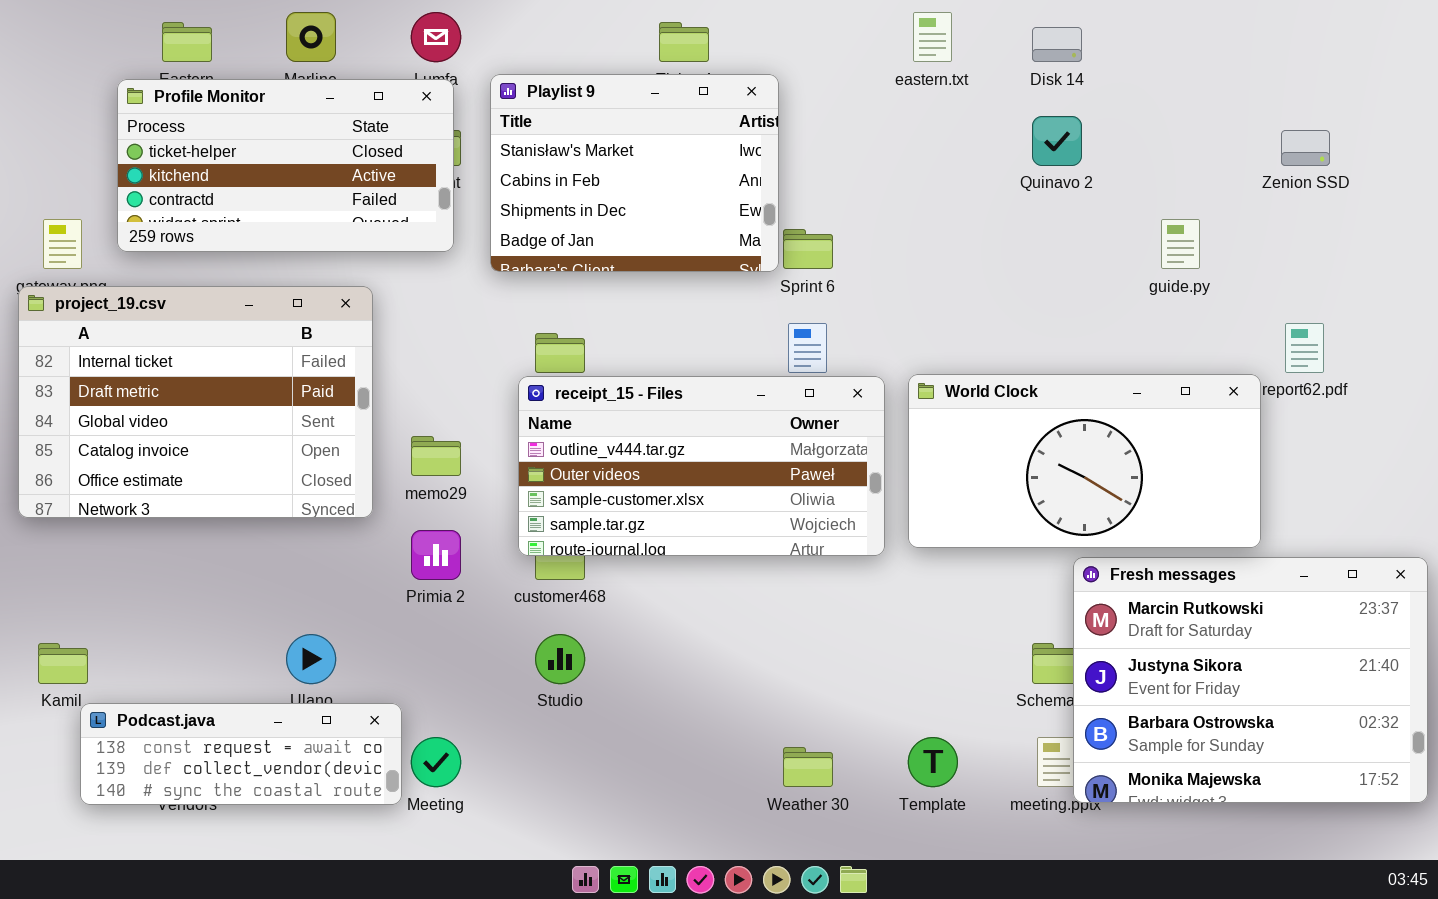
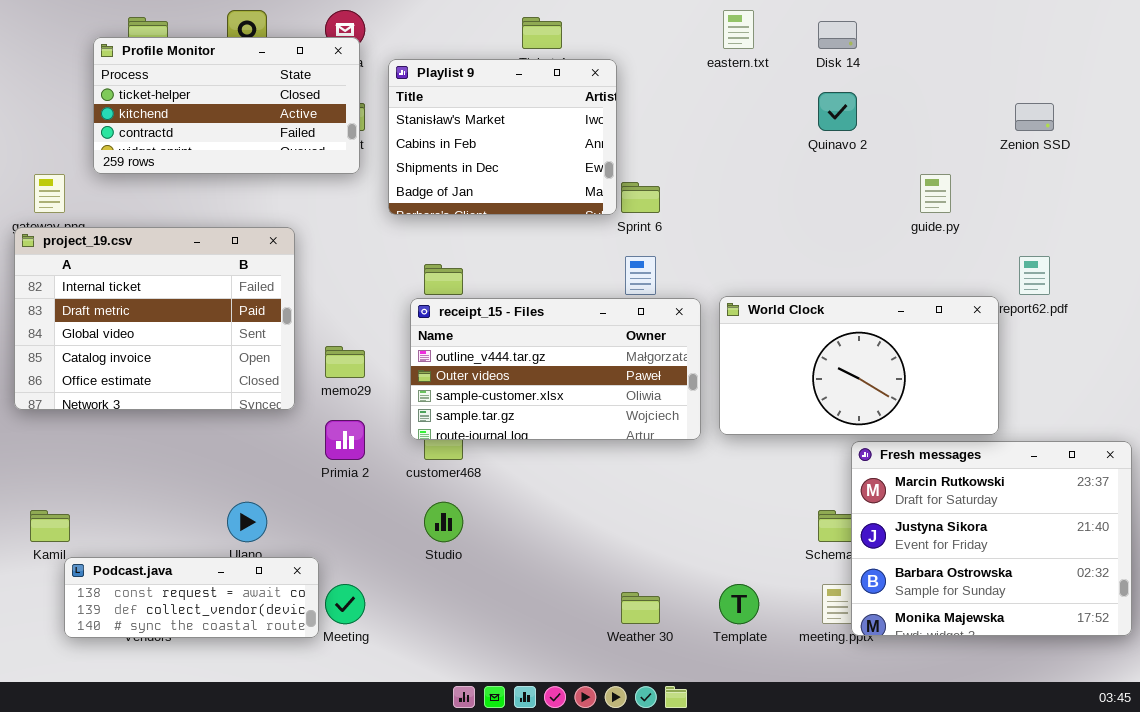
Profile Monitor: [117,79,454,252] -> [93,37,360,174], moved

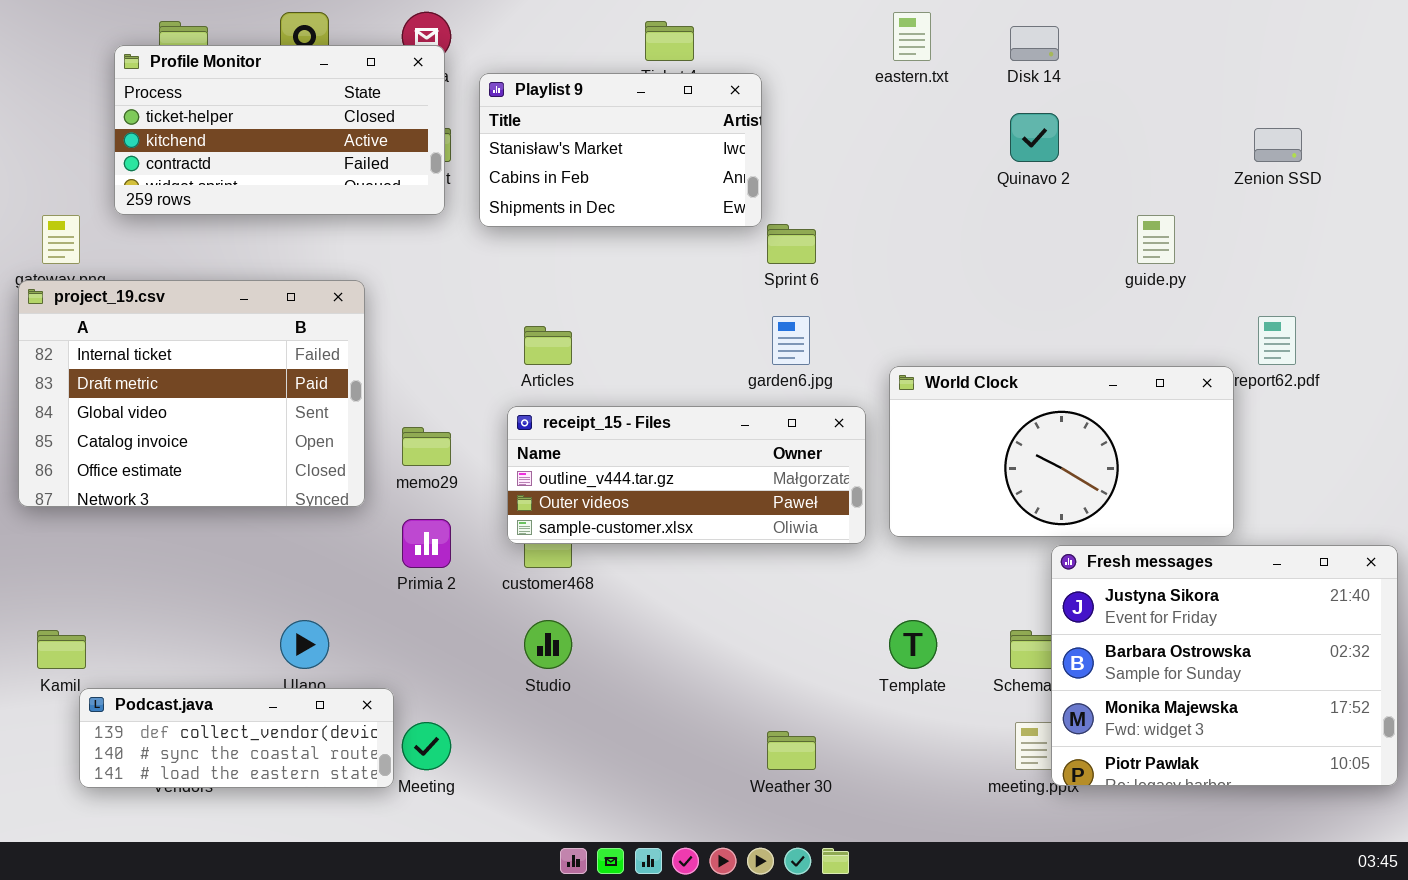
Playlist 9: [388,59,617,215] -> [479,73,762,227], resized
receipt_15 - Files: [410,298,701,440] -> [507,406,866,544], resized
Fresh messages: [851,441,1132,636] -> [1051,545,1398,786], scrolled down 1 row
Podcast.java: [64,557,319,638] -> [79,688,394,788], scrolled down 1 row
Template: [719,584,759,624] -> [889,620,937,669], moved

